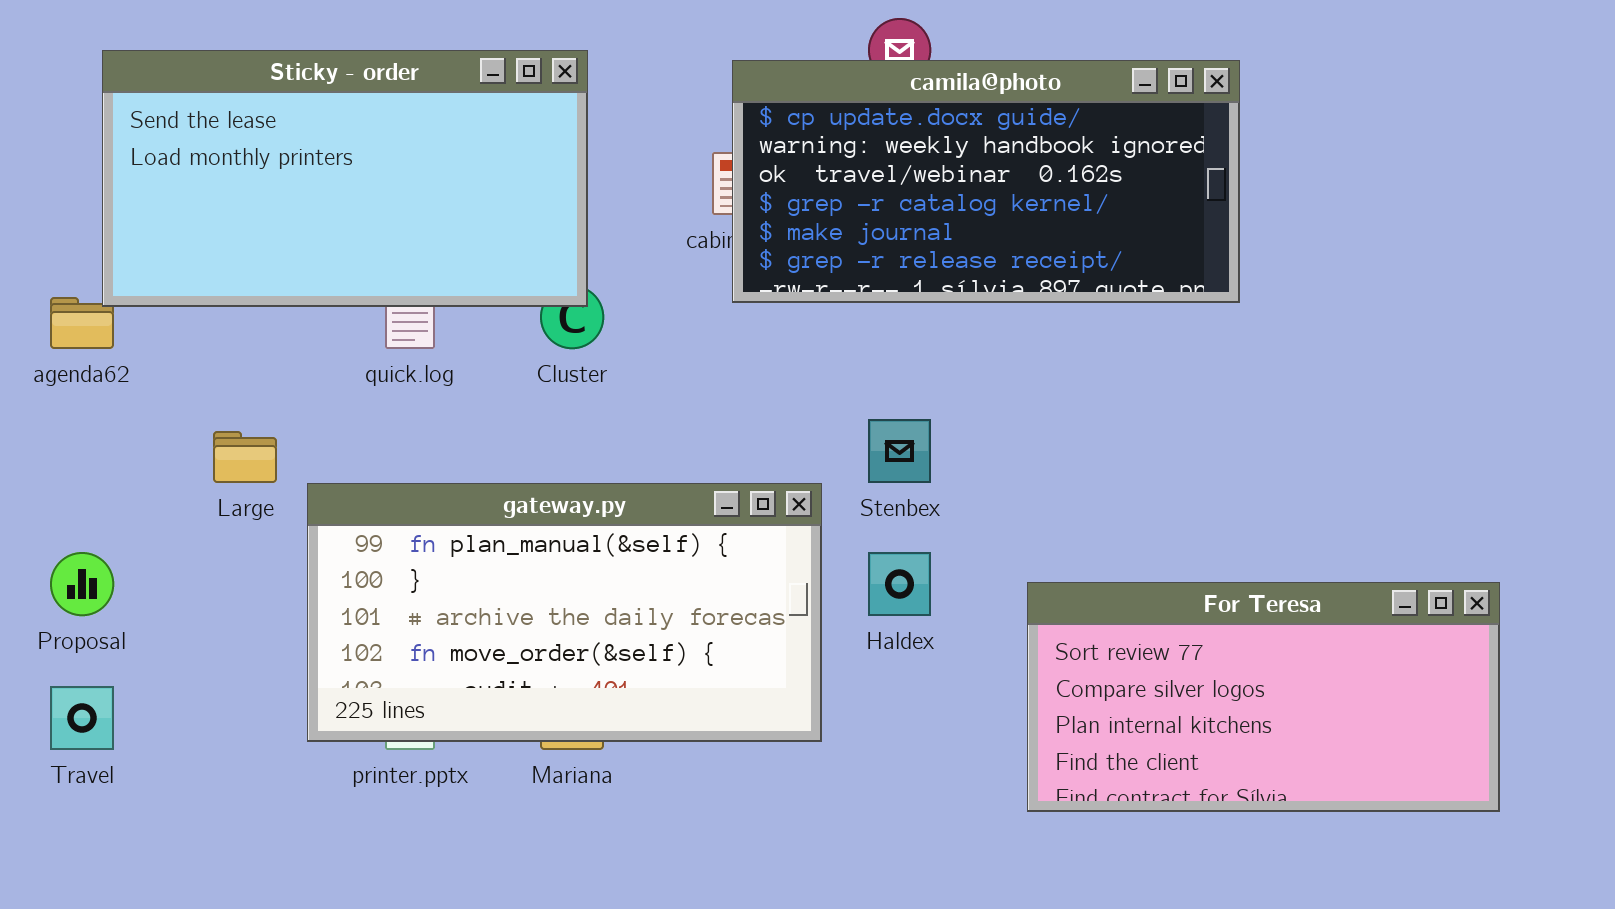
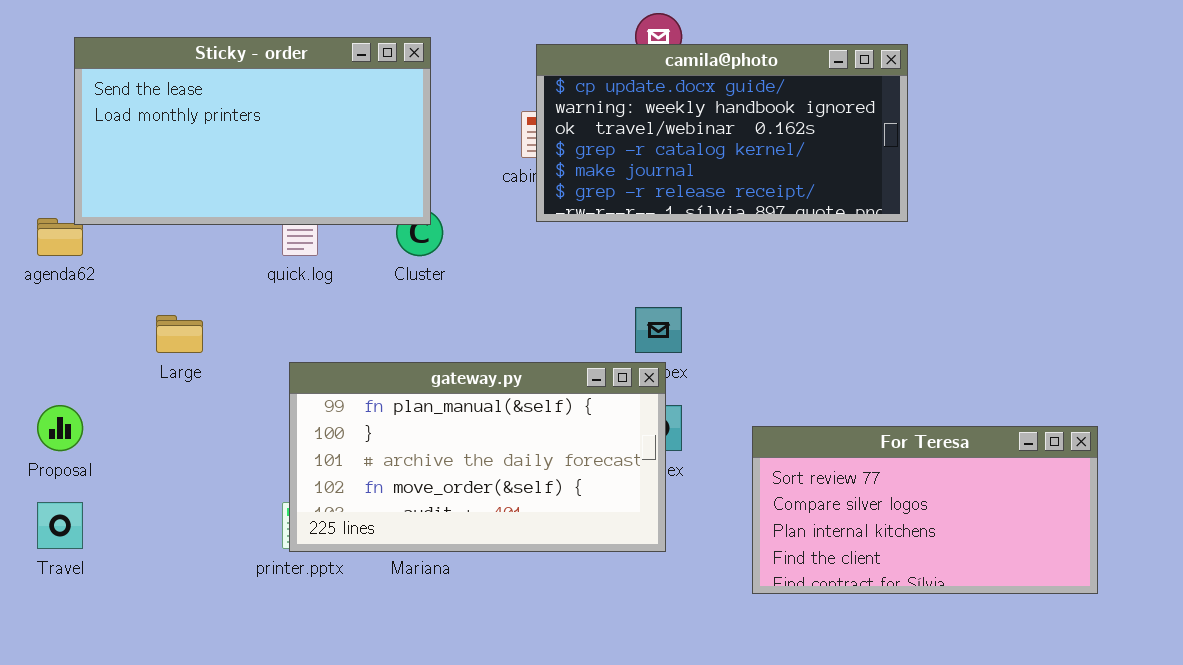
gateway.py: [307,483,822,742] -> [289,362,666,552], moved

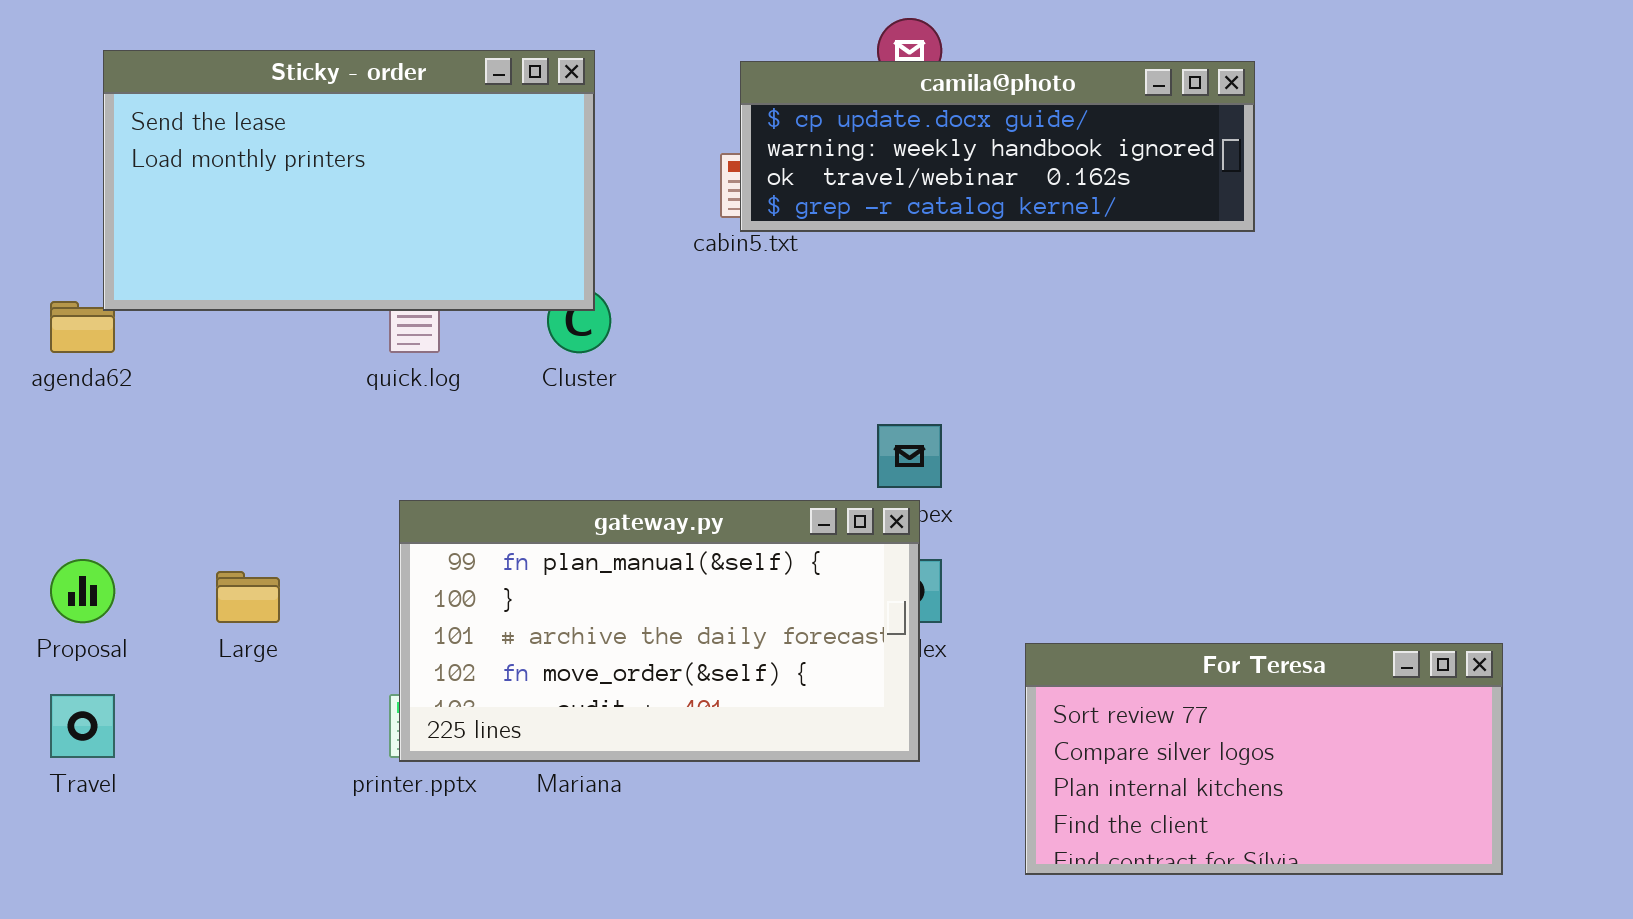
camila@photo: [536,44,908,222] -> [740,61,1255,232], resized
Large: [156,315,203,353] -> [216,571,280,623], moved
For Teresa: [752,426,1098,594] -> [1025,643,1503,875], moved

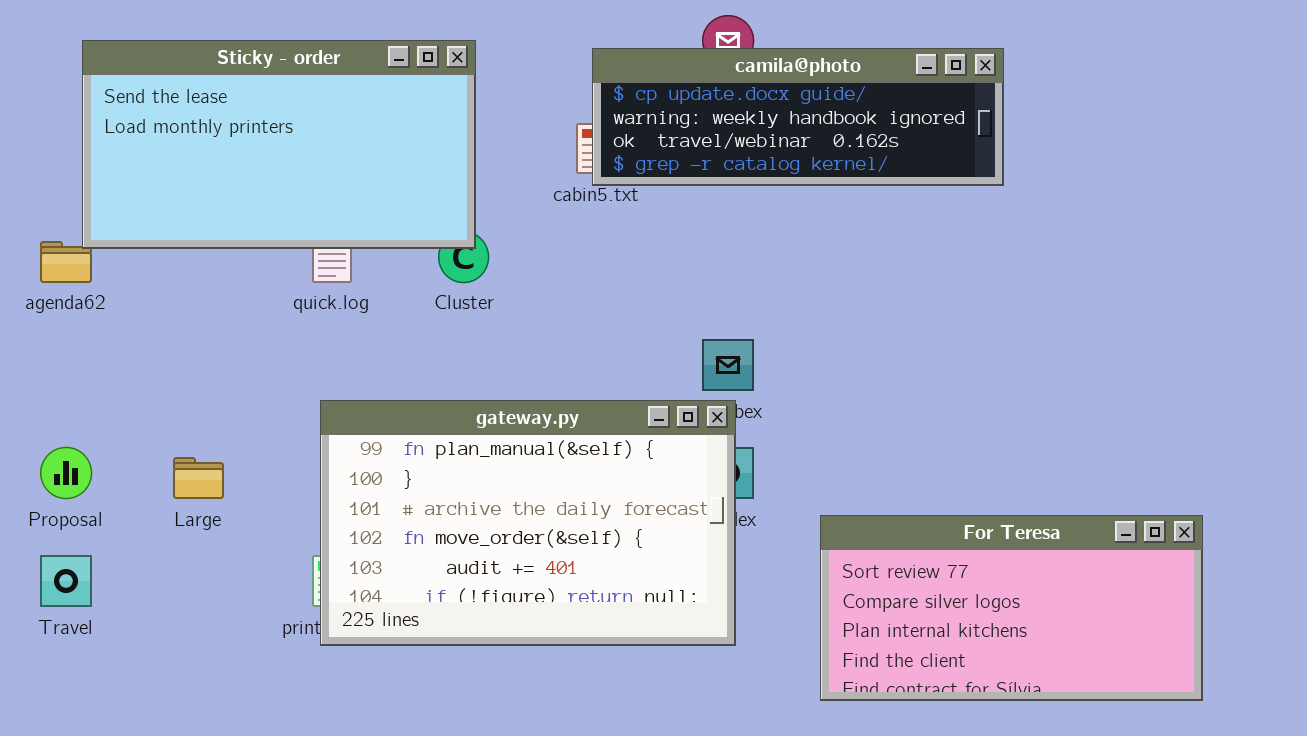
gateway.py: [399,500,920,762] -> [320,400,736,646], resized

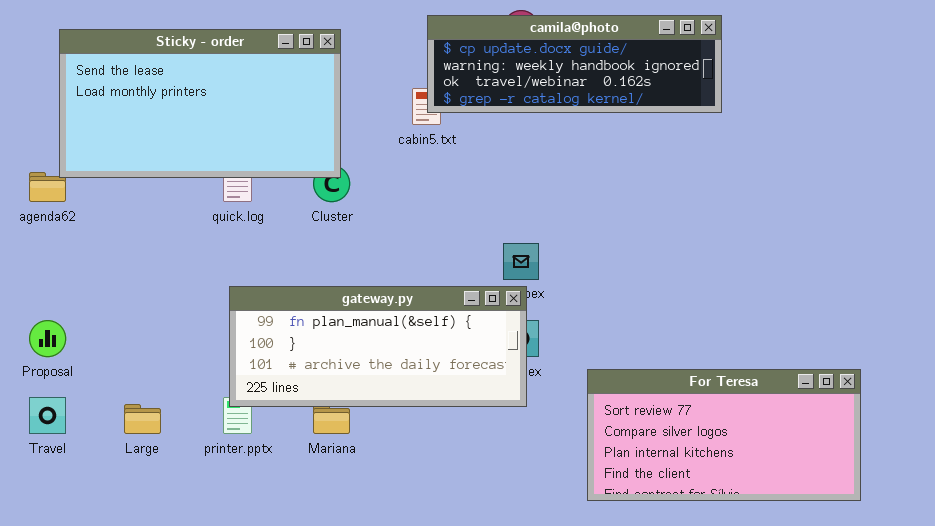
camila@photo: [592,48,1004,186] -> [427,15,722,113], moved
gateway.py: [320,400,736,646] -> [229,286,527,407], resized
Large: [173,457,224,499] -> [124,404,161,434], moved

